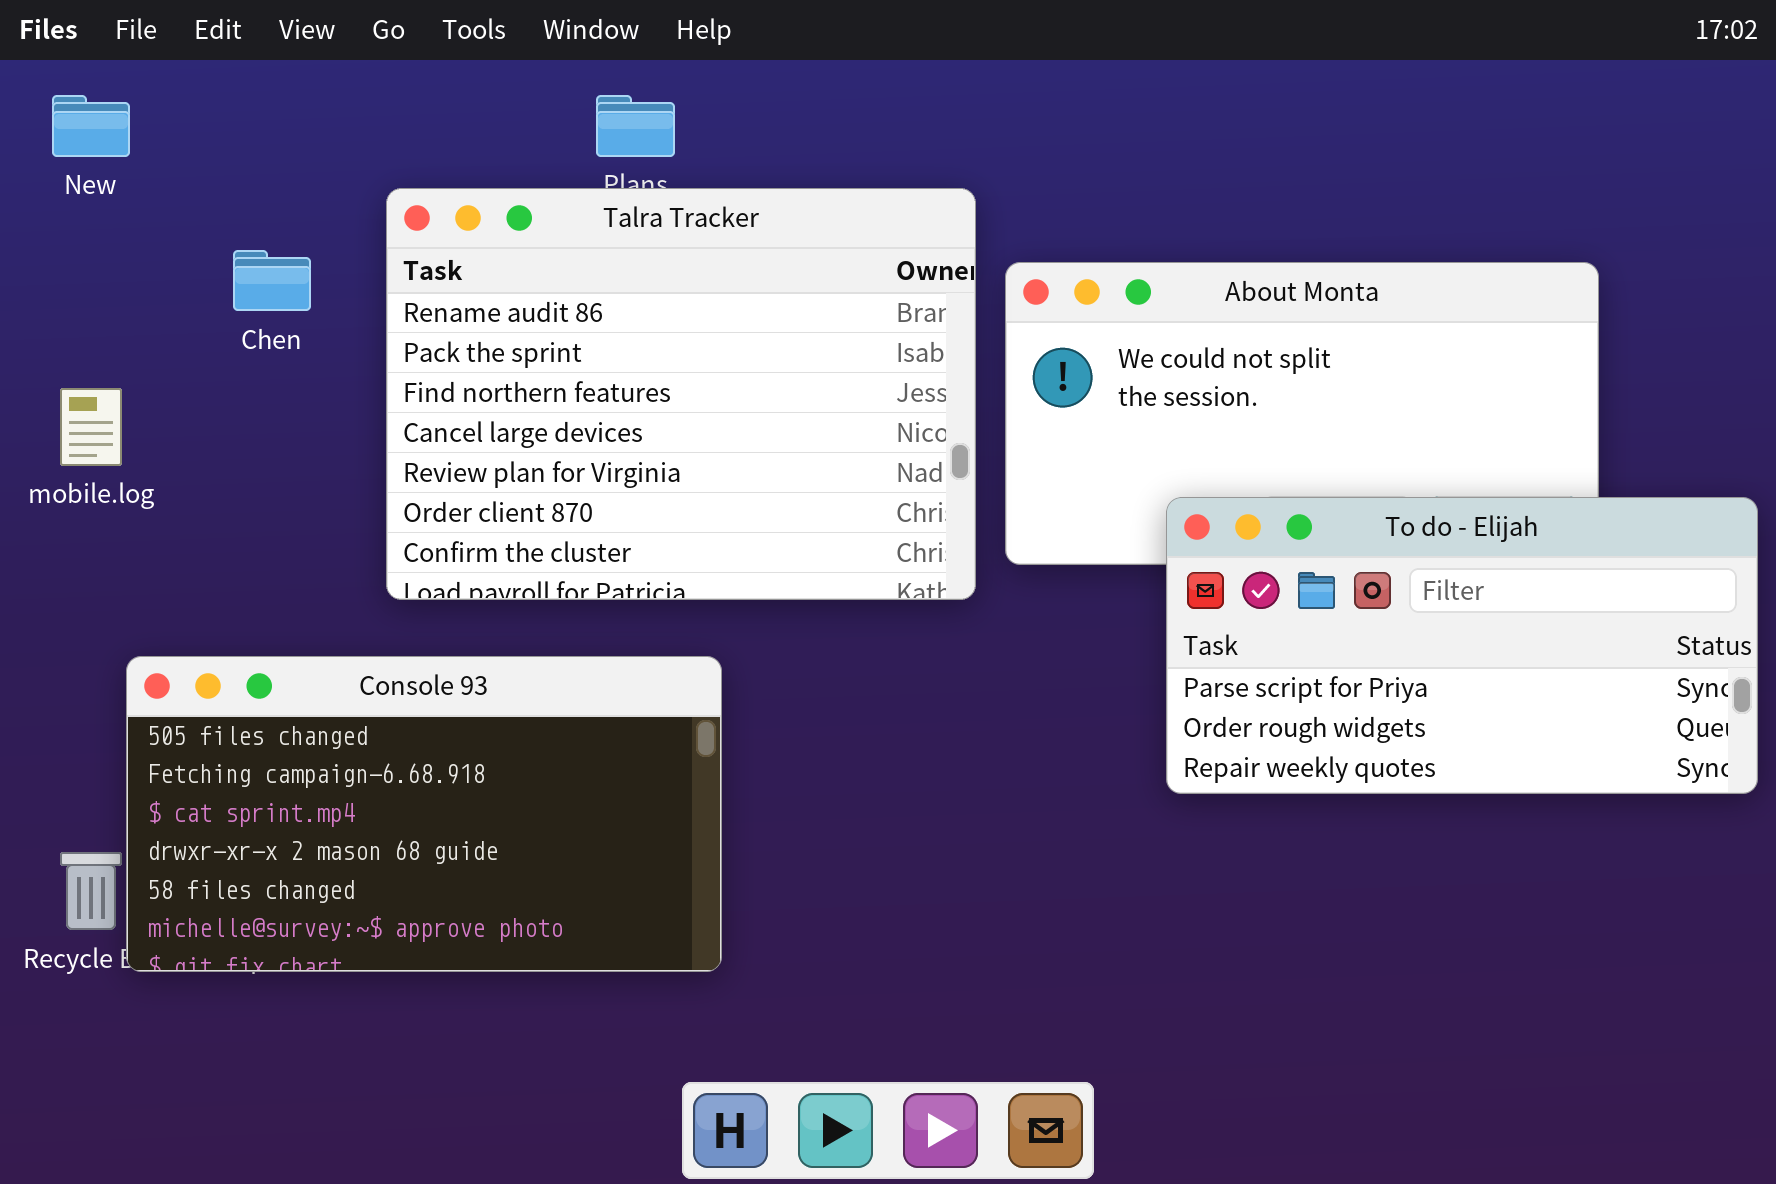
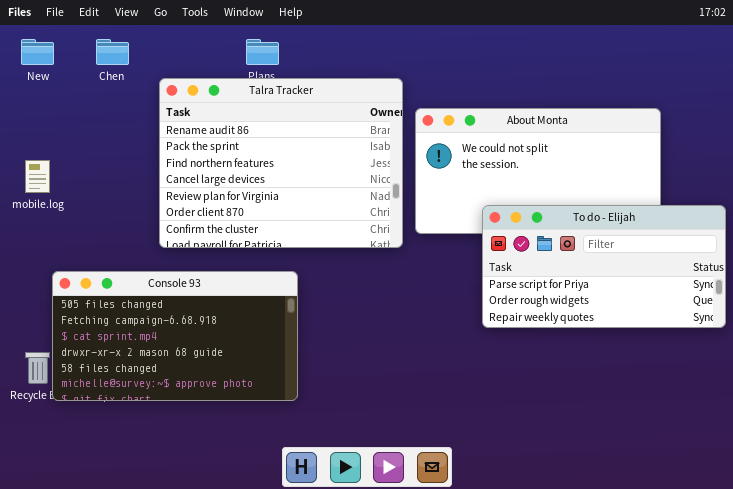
Chen: [233,250,311,311] -> [96,39,129,65], moved

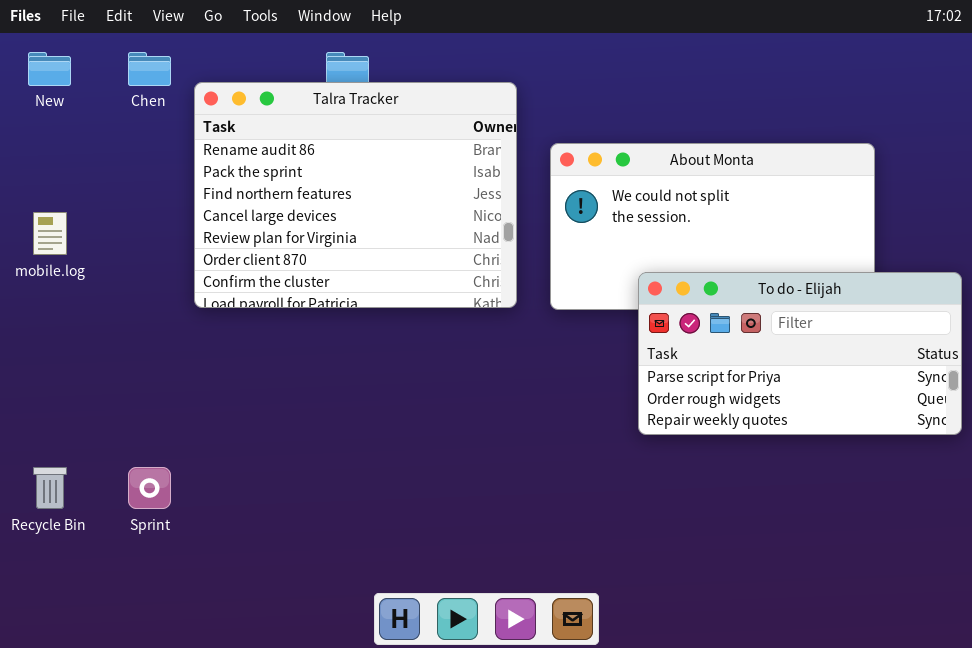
Talra Tracker: [159,78,403,248] -> [194,82,517,308], moved
Console 93: [52,271,298,401] -> none, closed

